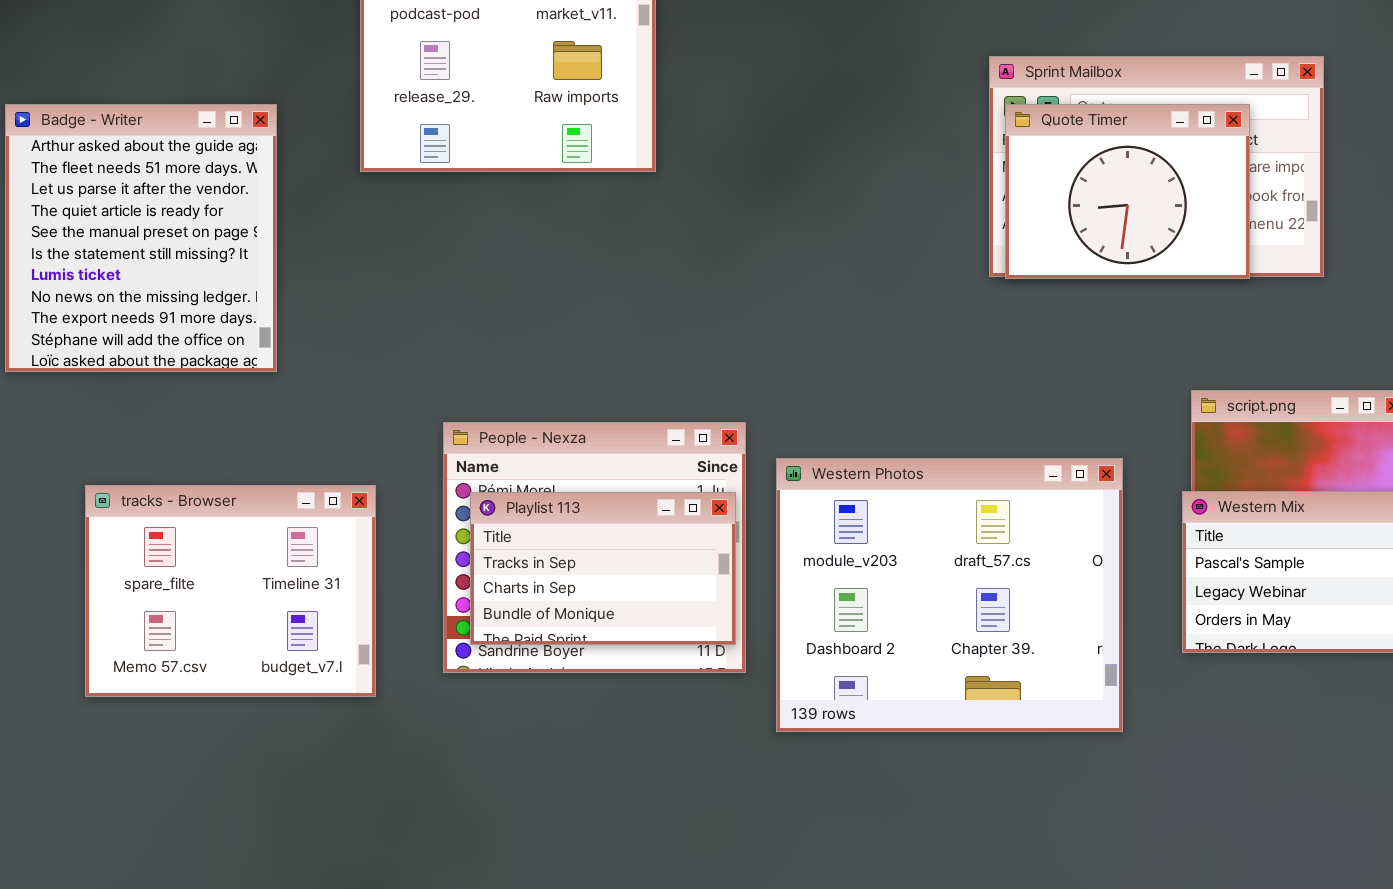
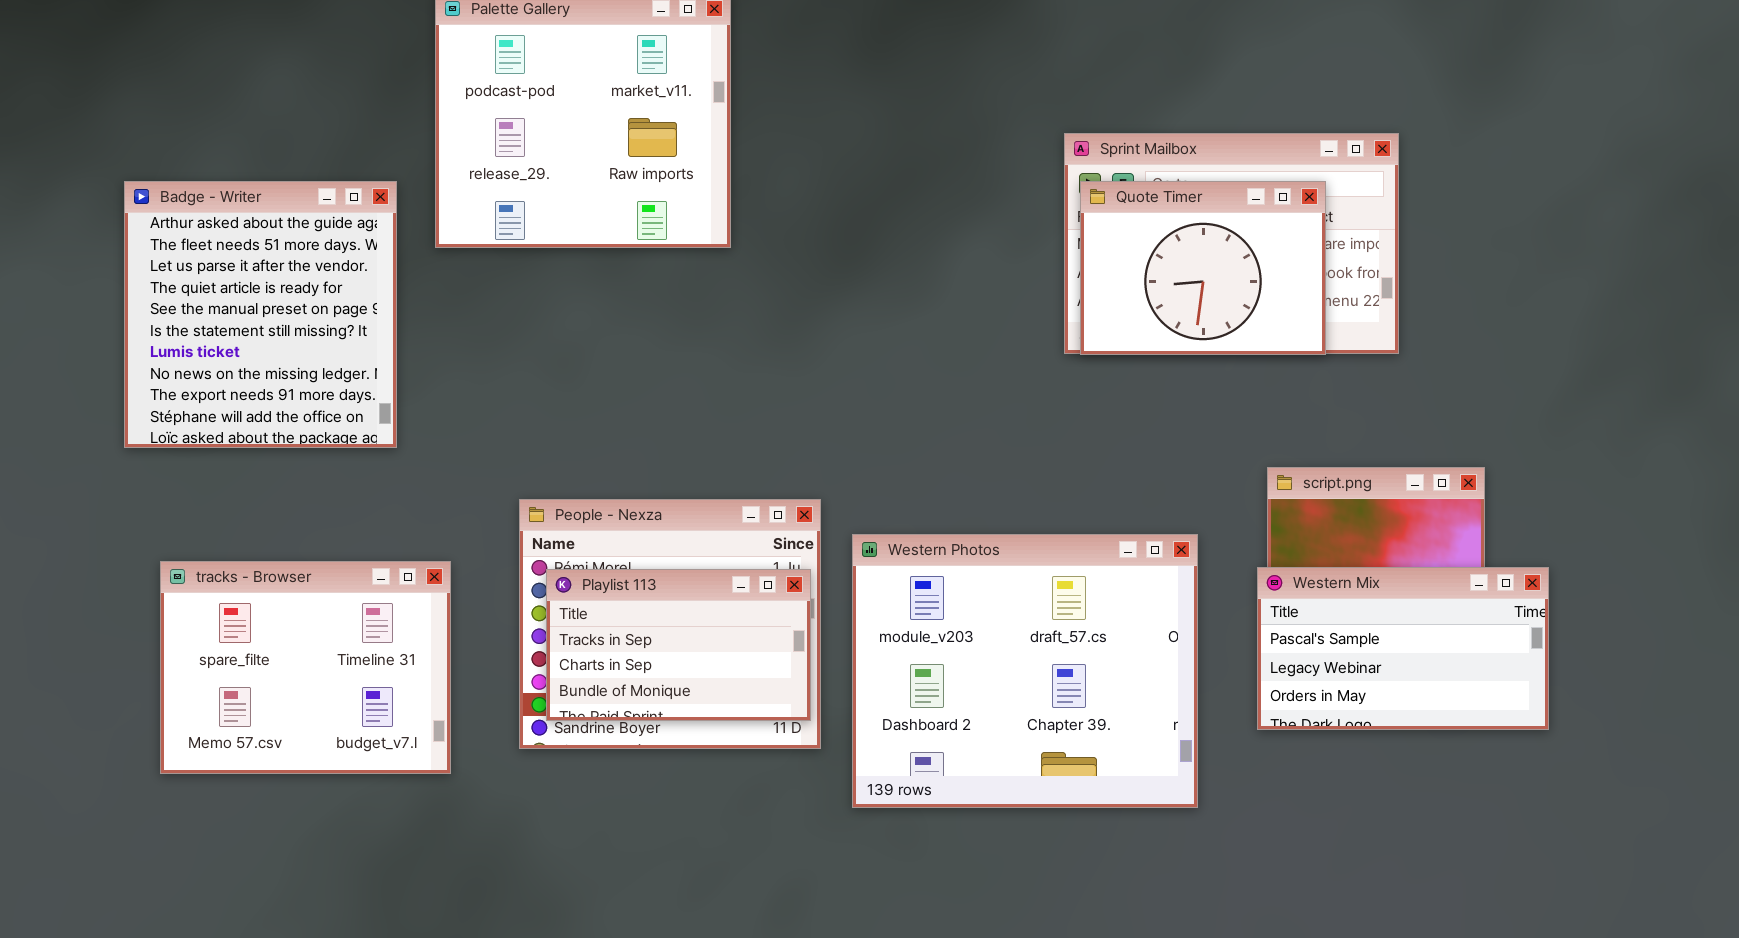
Badge - Writer: [5,104,277,372] -> [124,181,397,448], moved

